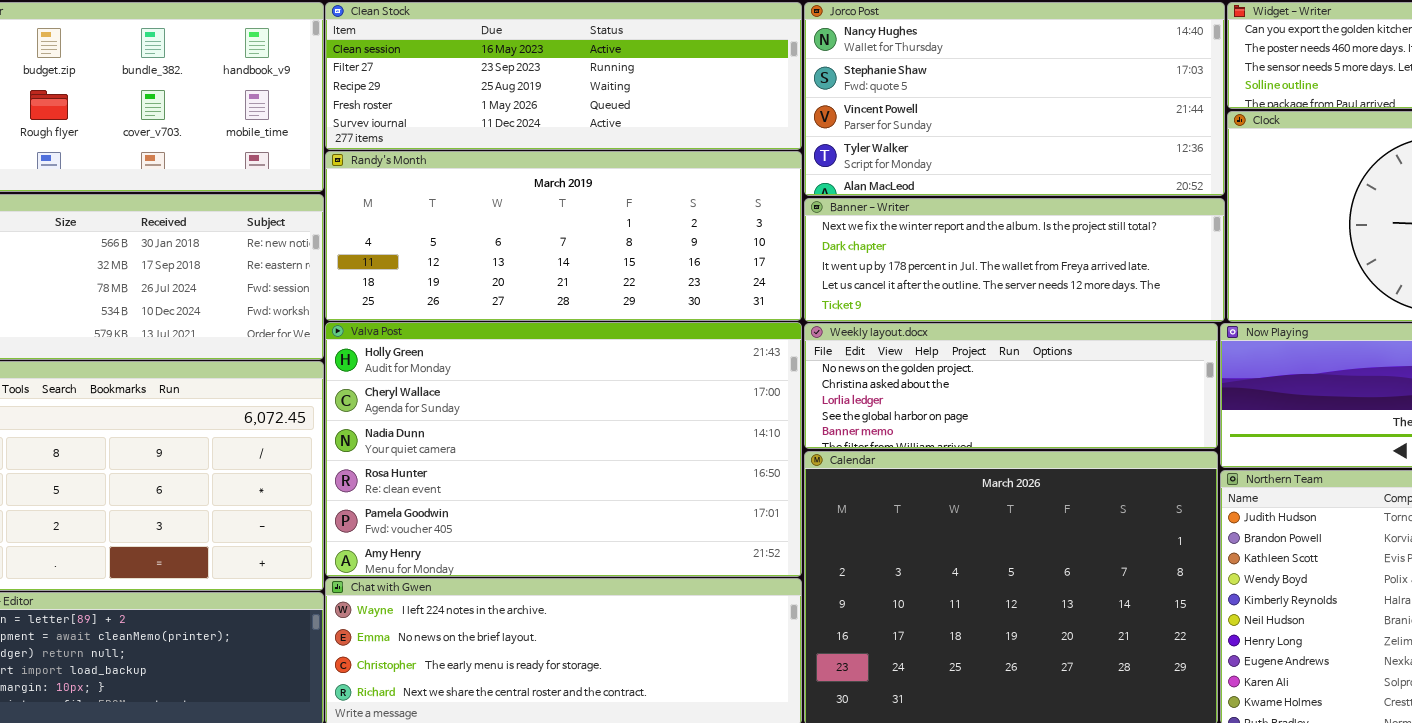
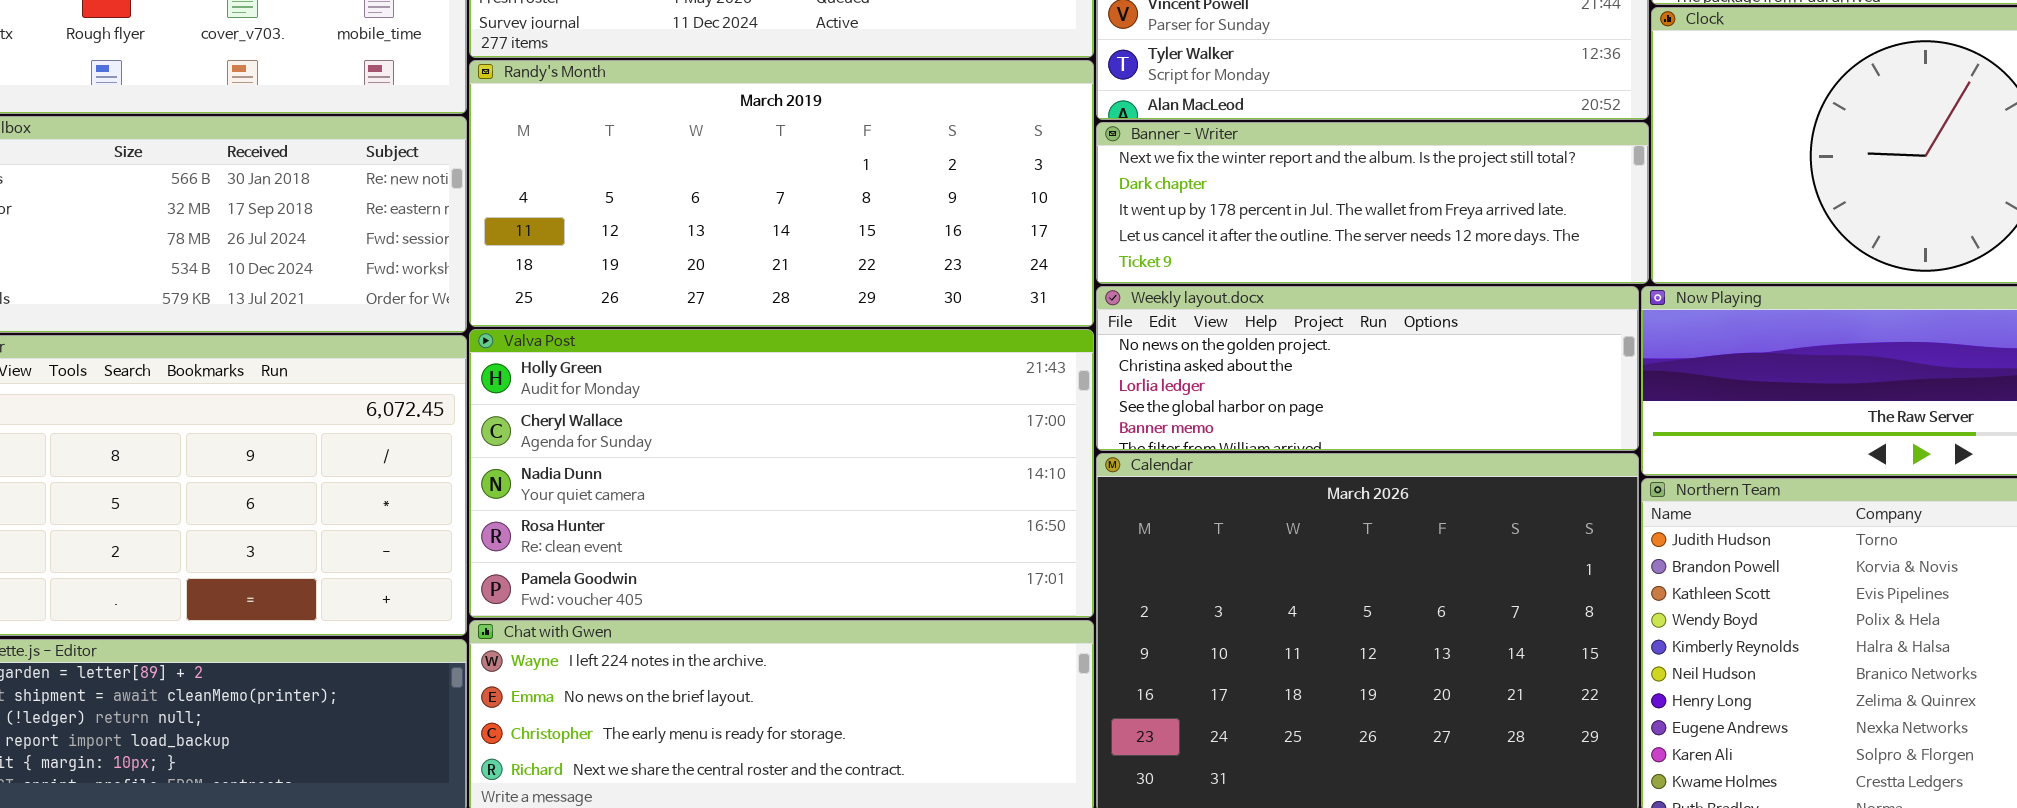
Randy's Month: [325,151,802,321] -> [469,60,1094,327], resized
Valva Post: [325,322,802,577] -> [469,329,1094,618], resized

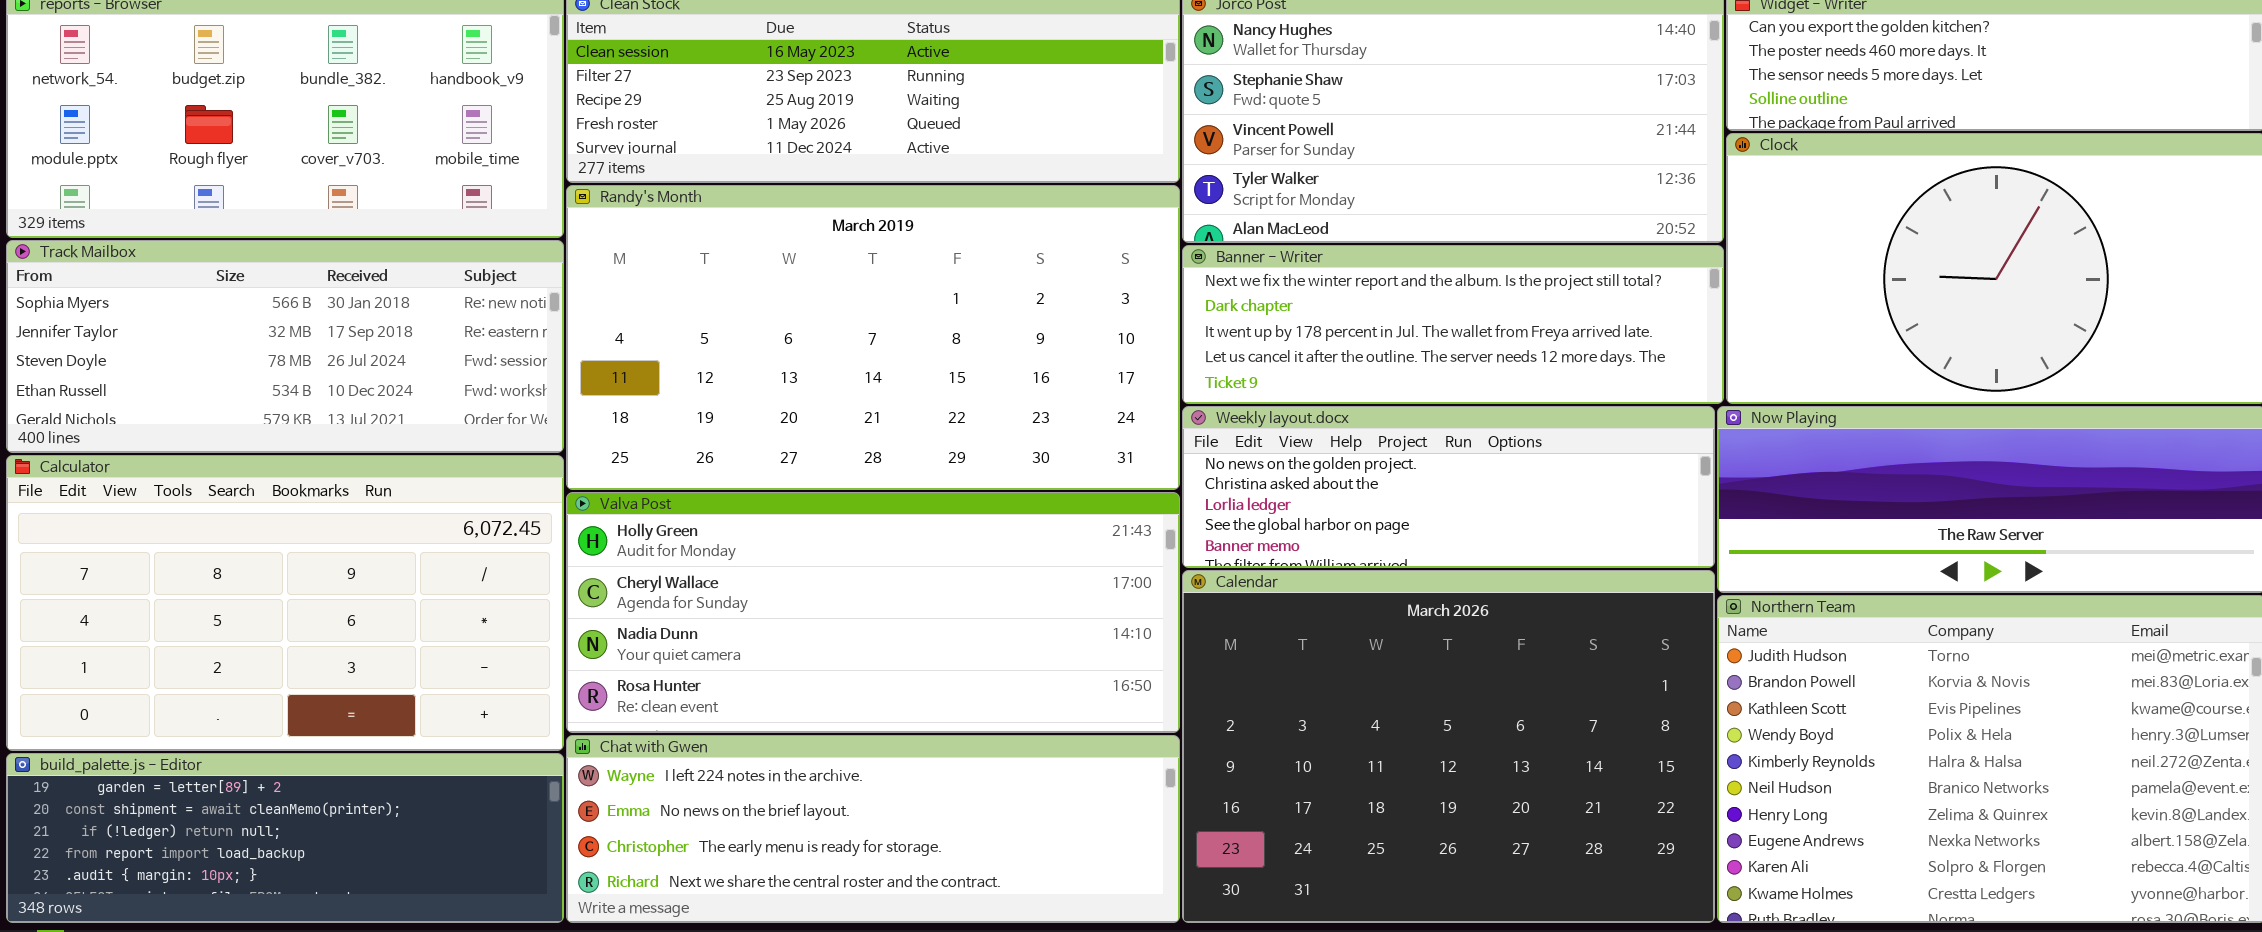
Randy's Month: [469,60,1094,327] -> [566,185,1180,490], resized
Valva Post: [469,329,1094,618] -> [566,492,1180,733], resized

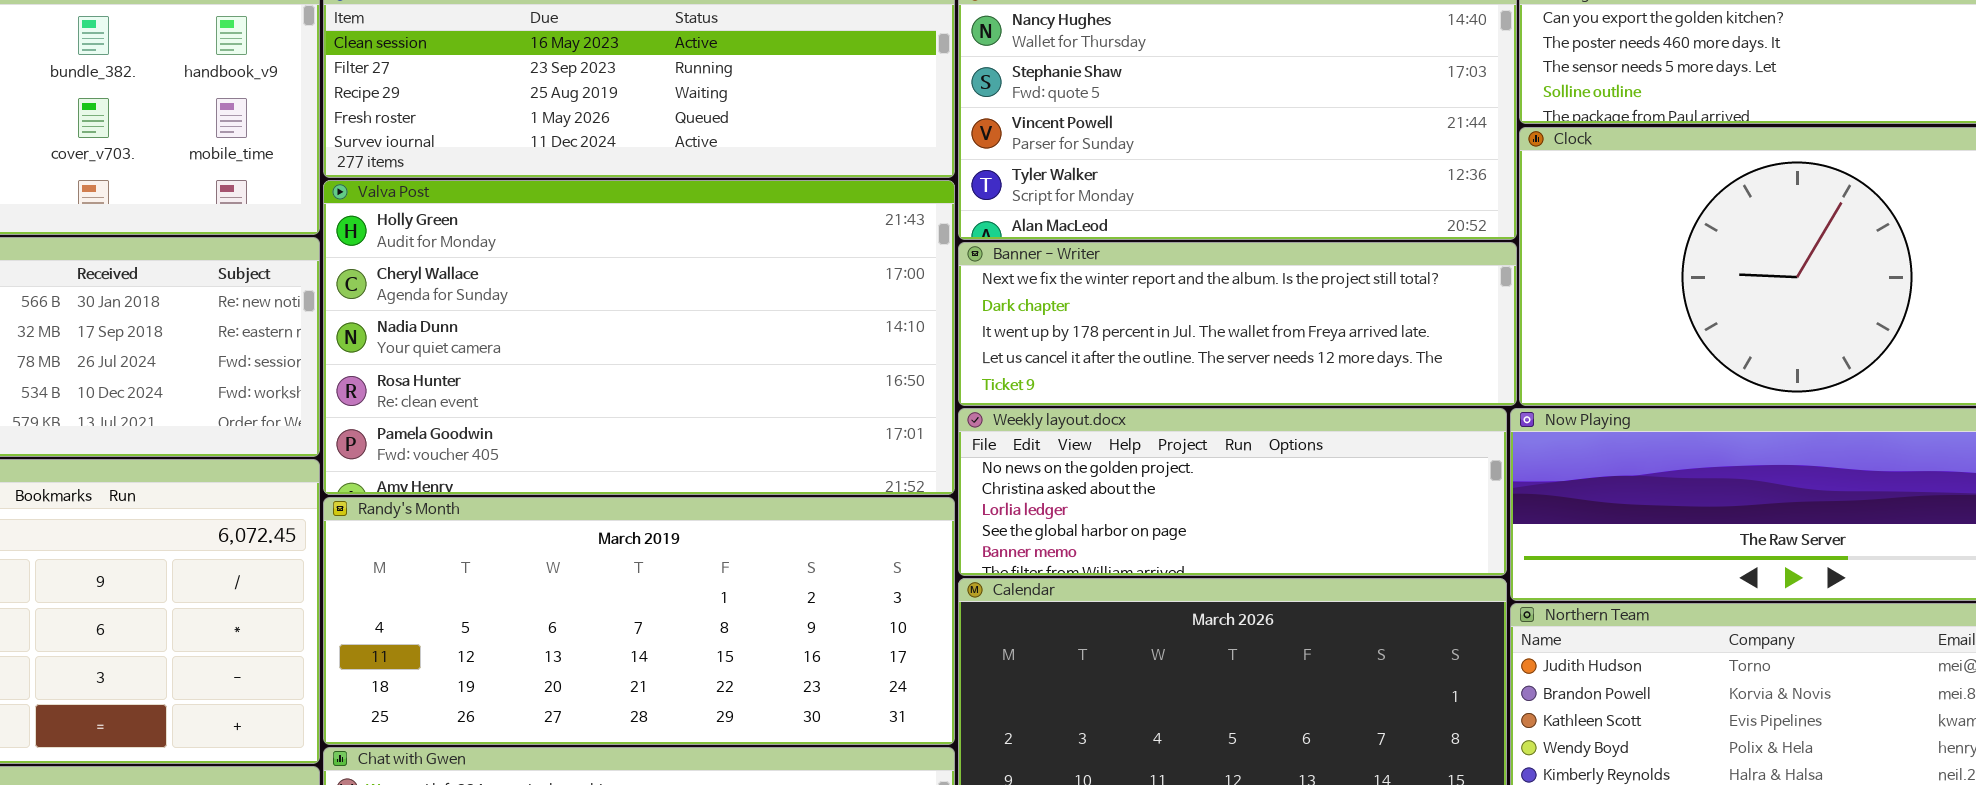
Randy's Month: [566,185,1180,490] -> [323,497,955,745], moved, resized
Valva Post: [566,492,1180,733] -> [323,180,955,495], moved, resized

